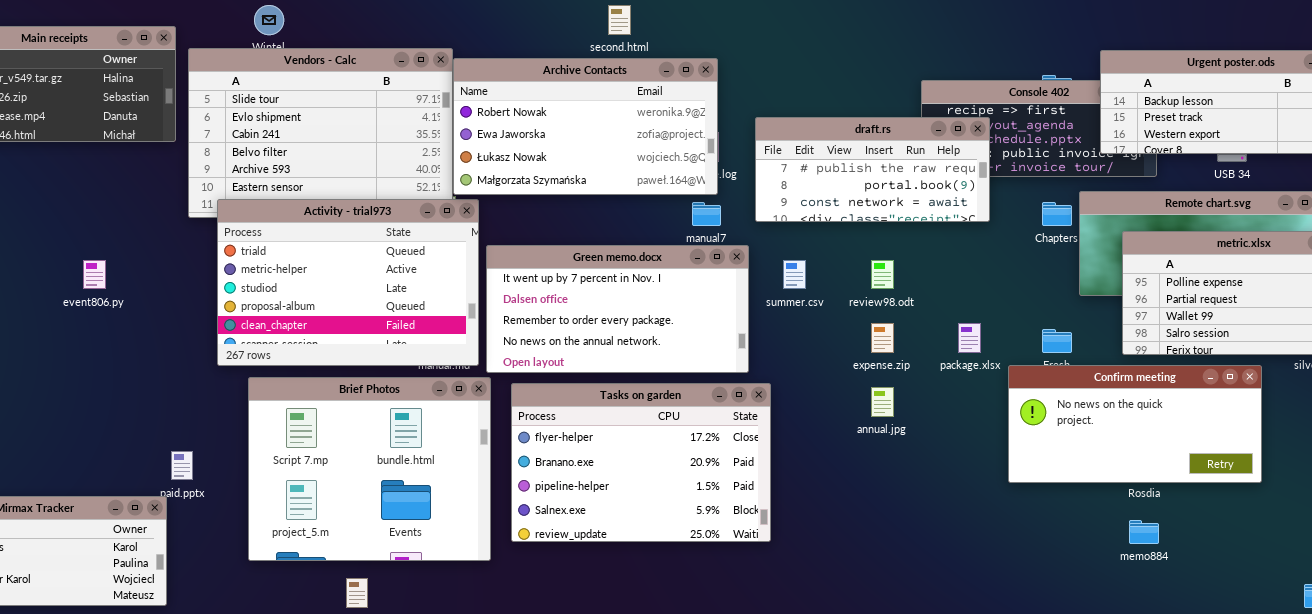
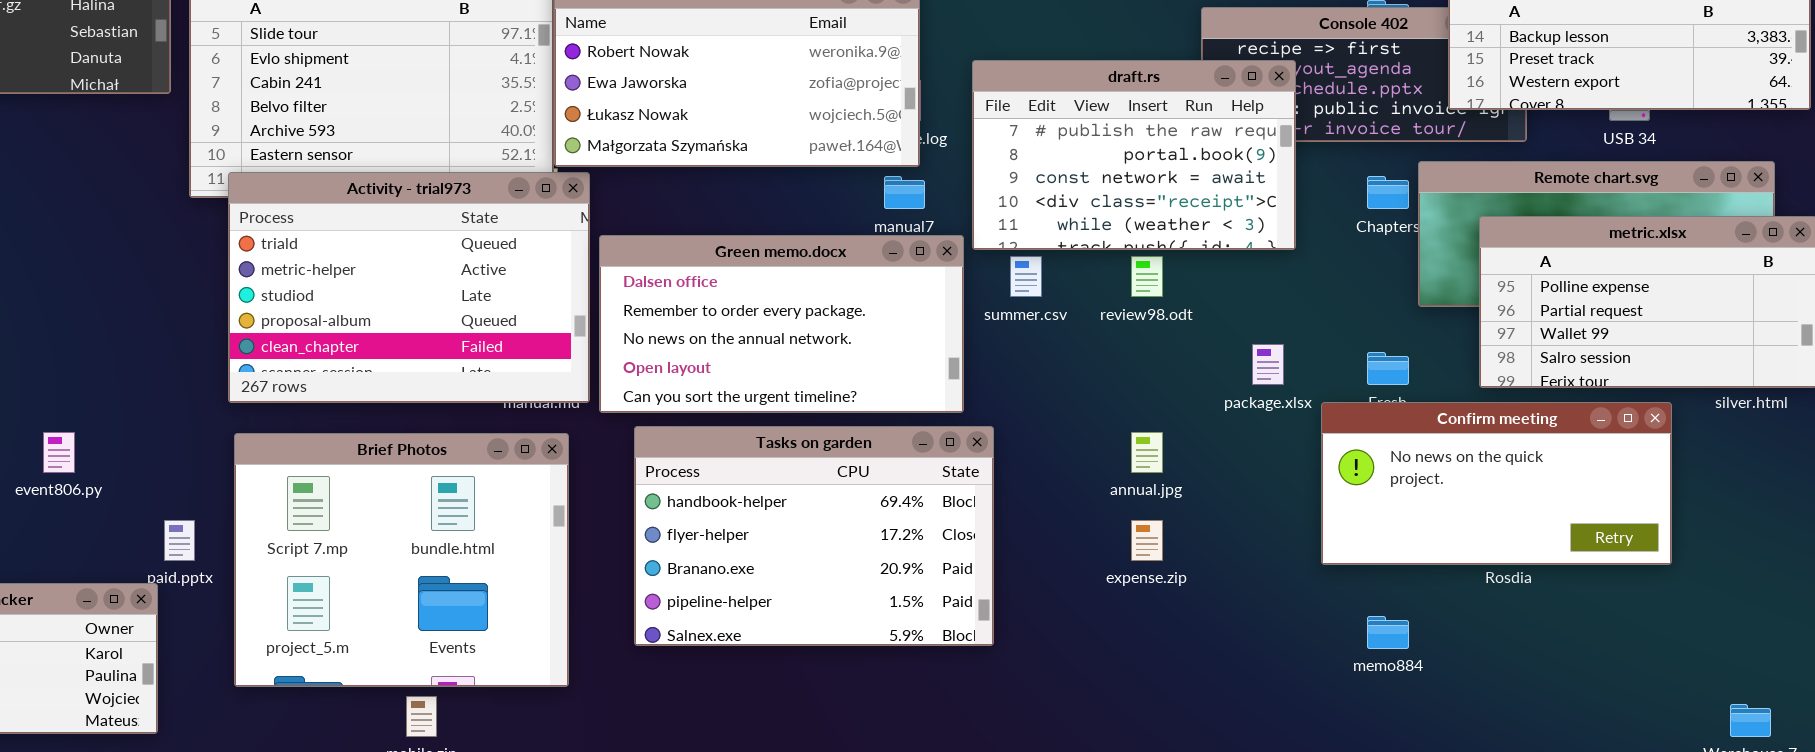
draft.rs: [755,117,990,222] -> [972,60,1296,250], resized
Green memo.docx: [486,245,749,373] -> [599,235,964,413], scrolled down 1 row
event806.py: [83,260,106,289] -> [43,432,75,473], moved
expense.zip: [871,323,894,353] -> [1131,520,1163,561], moved
Brief Photos: [248,377,491,561] -> [234,433,569,687], moved
Tasks on garden: [511,383,771,542] -> [634,426,994,646], scrolled up 1 row
memo884: [1129,520,1159,544] -> [1367,616,1409,649], moved

